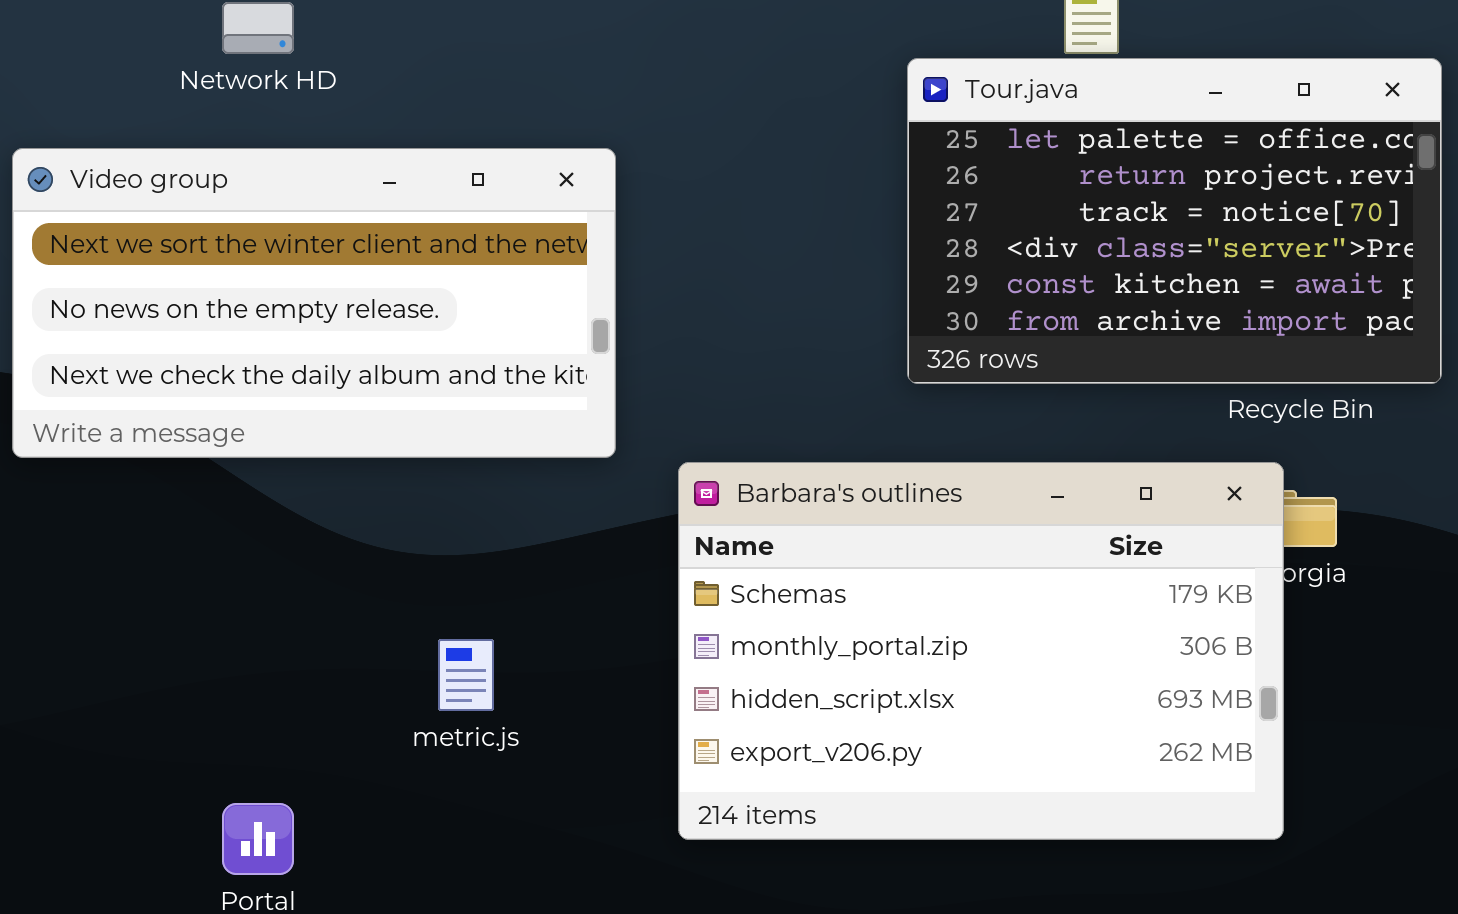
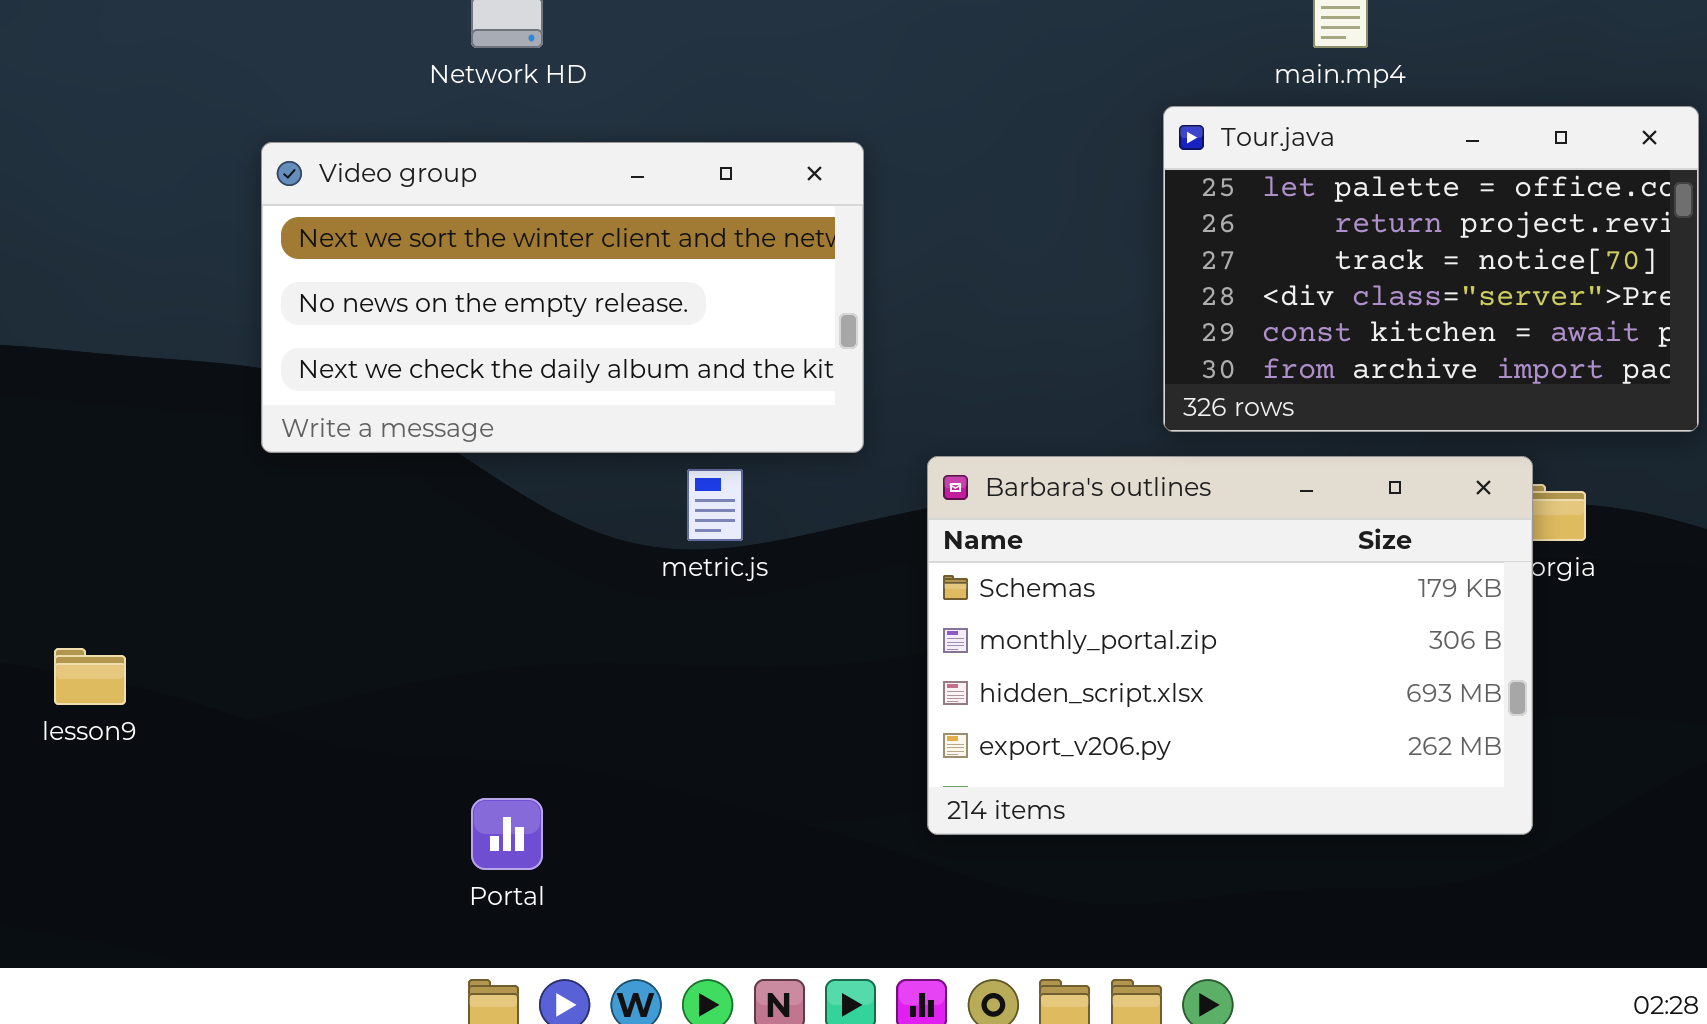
Tour.java: [907,58,1442,384] -> [1163,106,1699,432], moved
metric.js: [438,639,494,711] -> [687,469,743,541], moved

